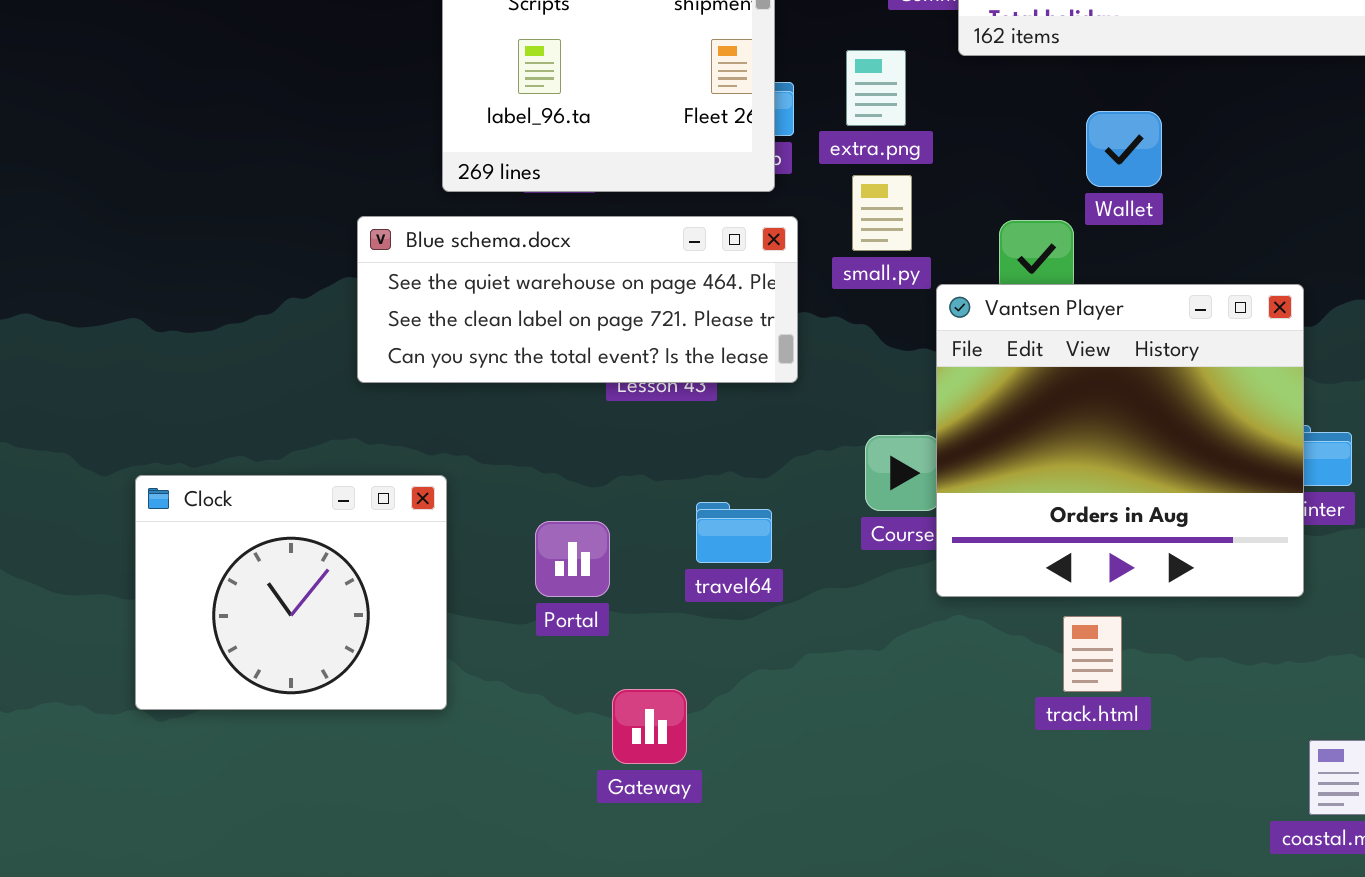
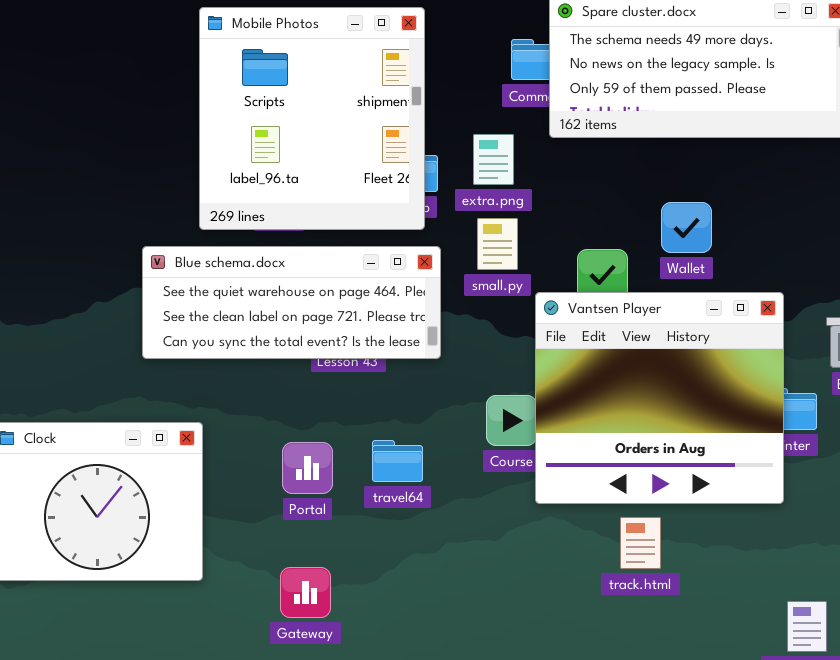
Wallet: [1086,111,1162,187] -> [661,202,712,253], moved
Portal: [535,521,610,597] -> [282,442,333,494], moved
Gateway: [612,689,687,764] -> [280,567,331,618], moved

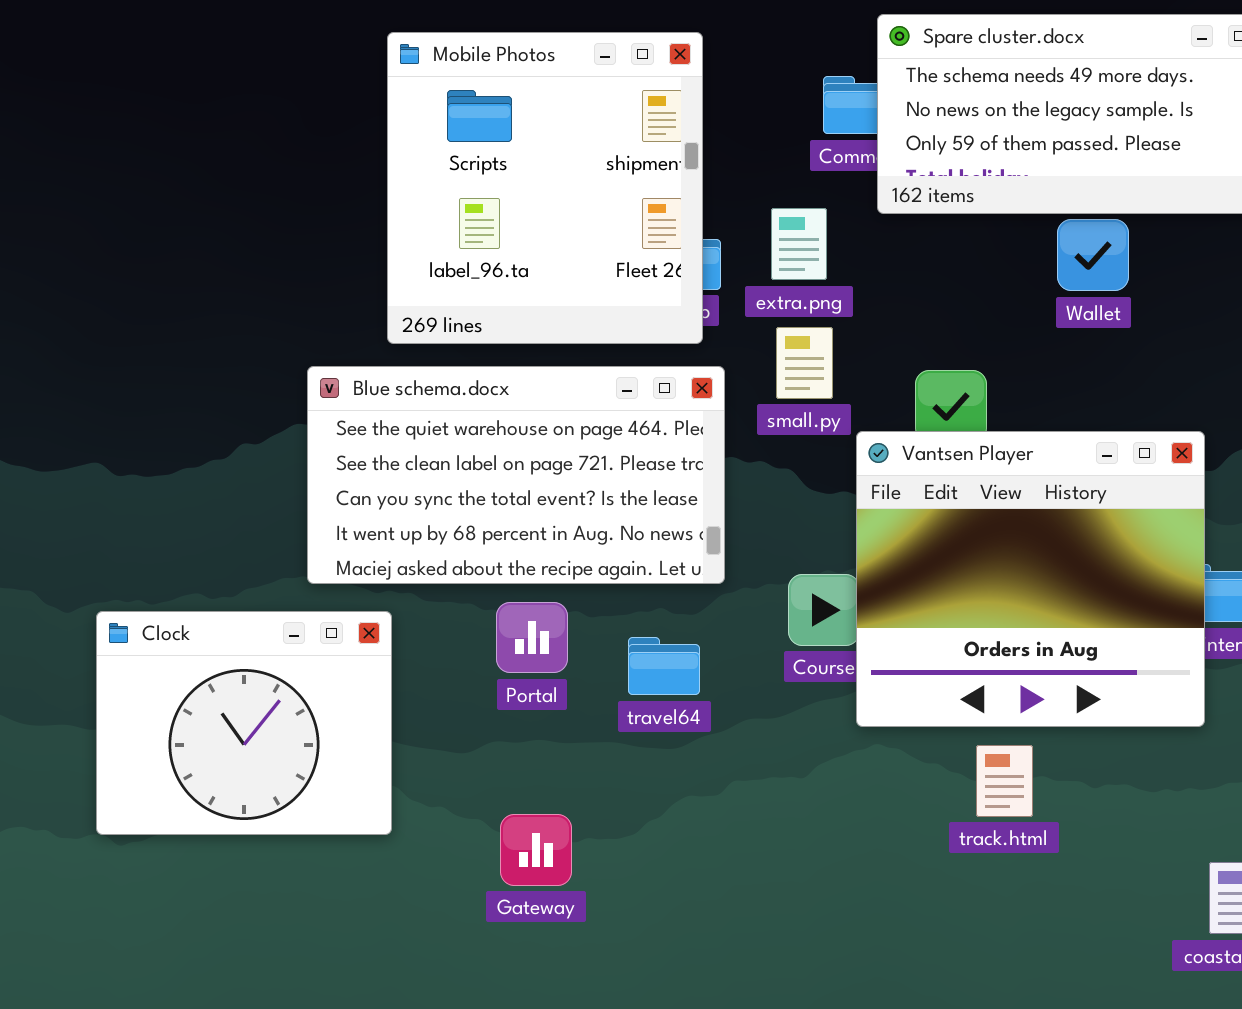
Wallet: [661,202,712,253] -> [1057,219,1129,291], moved
Blue schema.docx: [142,246,441,359] -> [307,366,725,584], resized
Portal: [282,442,333,494] -> [496,602,568,673], moved

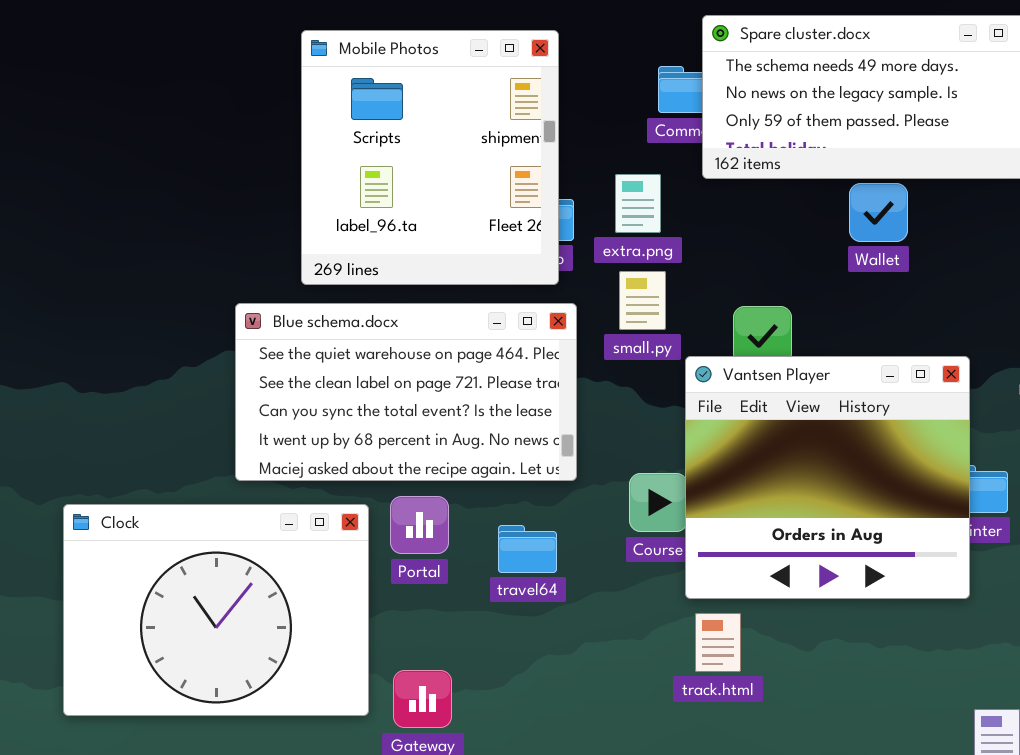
Clock: [96,611,392,835] -> [63,504,369,716], resized
track.html: [976,745,1033,817] -> [695,613,741,672], moved

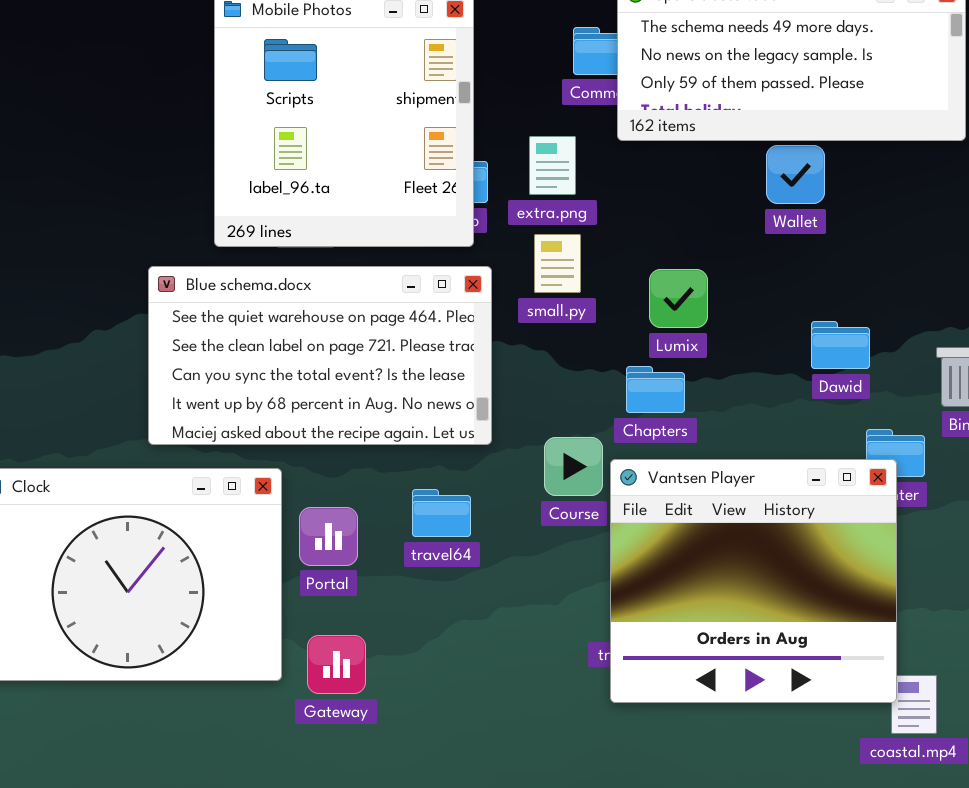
Vantsen Player: [685,356,970,599] -> [610,459,897,703], moved
Portal: [390,496,449,554] -> [299,507,358,566], moved

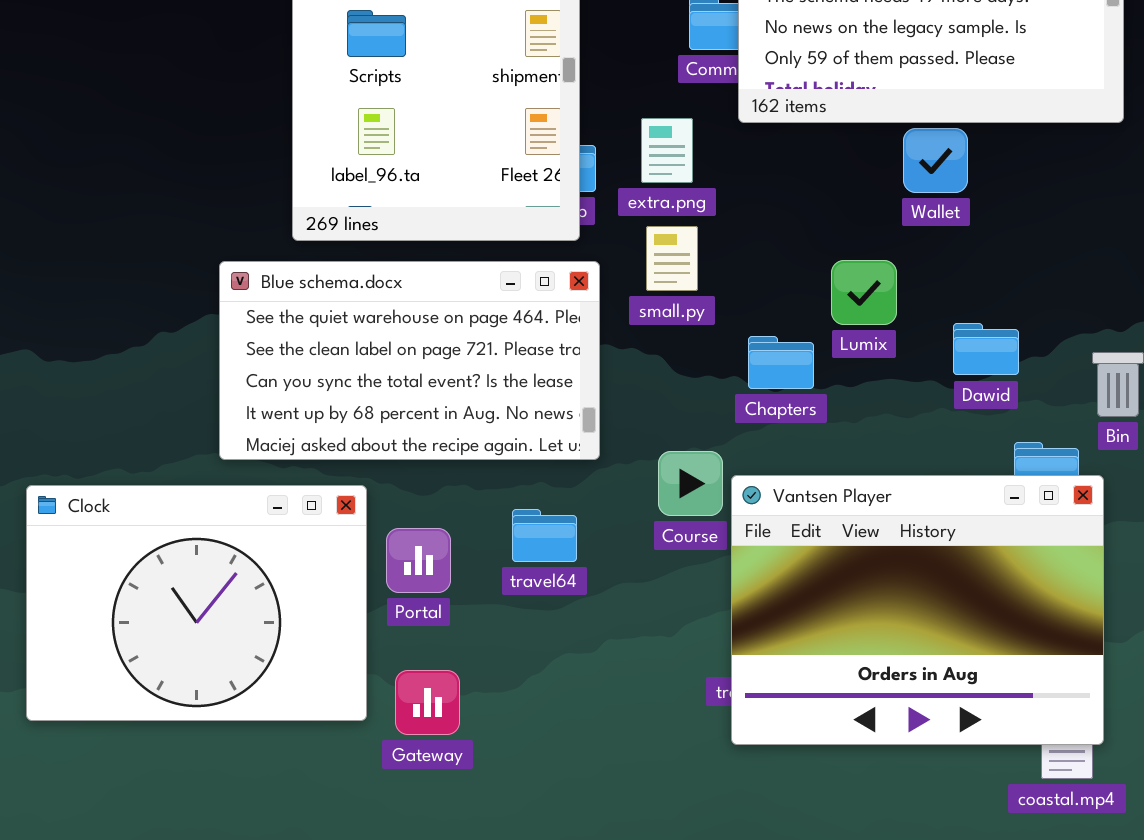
Lumix: [649,269,708,328] -> [831,260,897,325], moved
Chapters: [626,366,685,413] -> [748,336,814,389], moved
Vantsen Player: [610,459,897,703] -> [731,475,1104,745], resized

